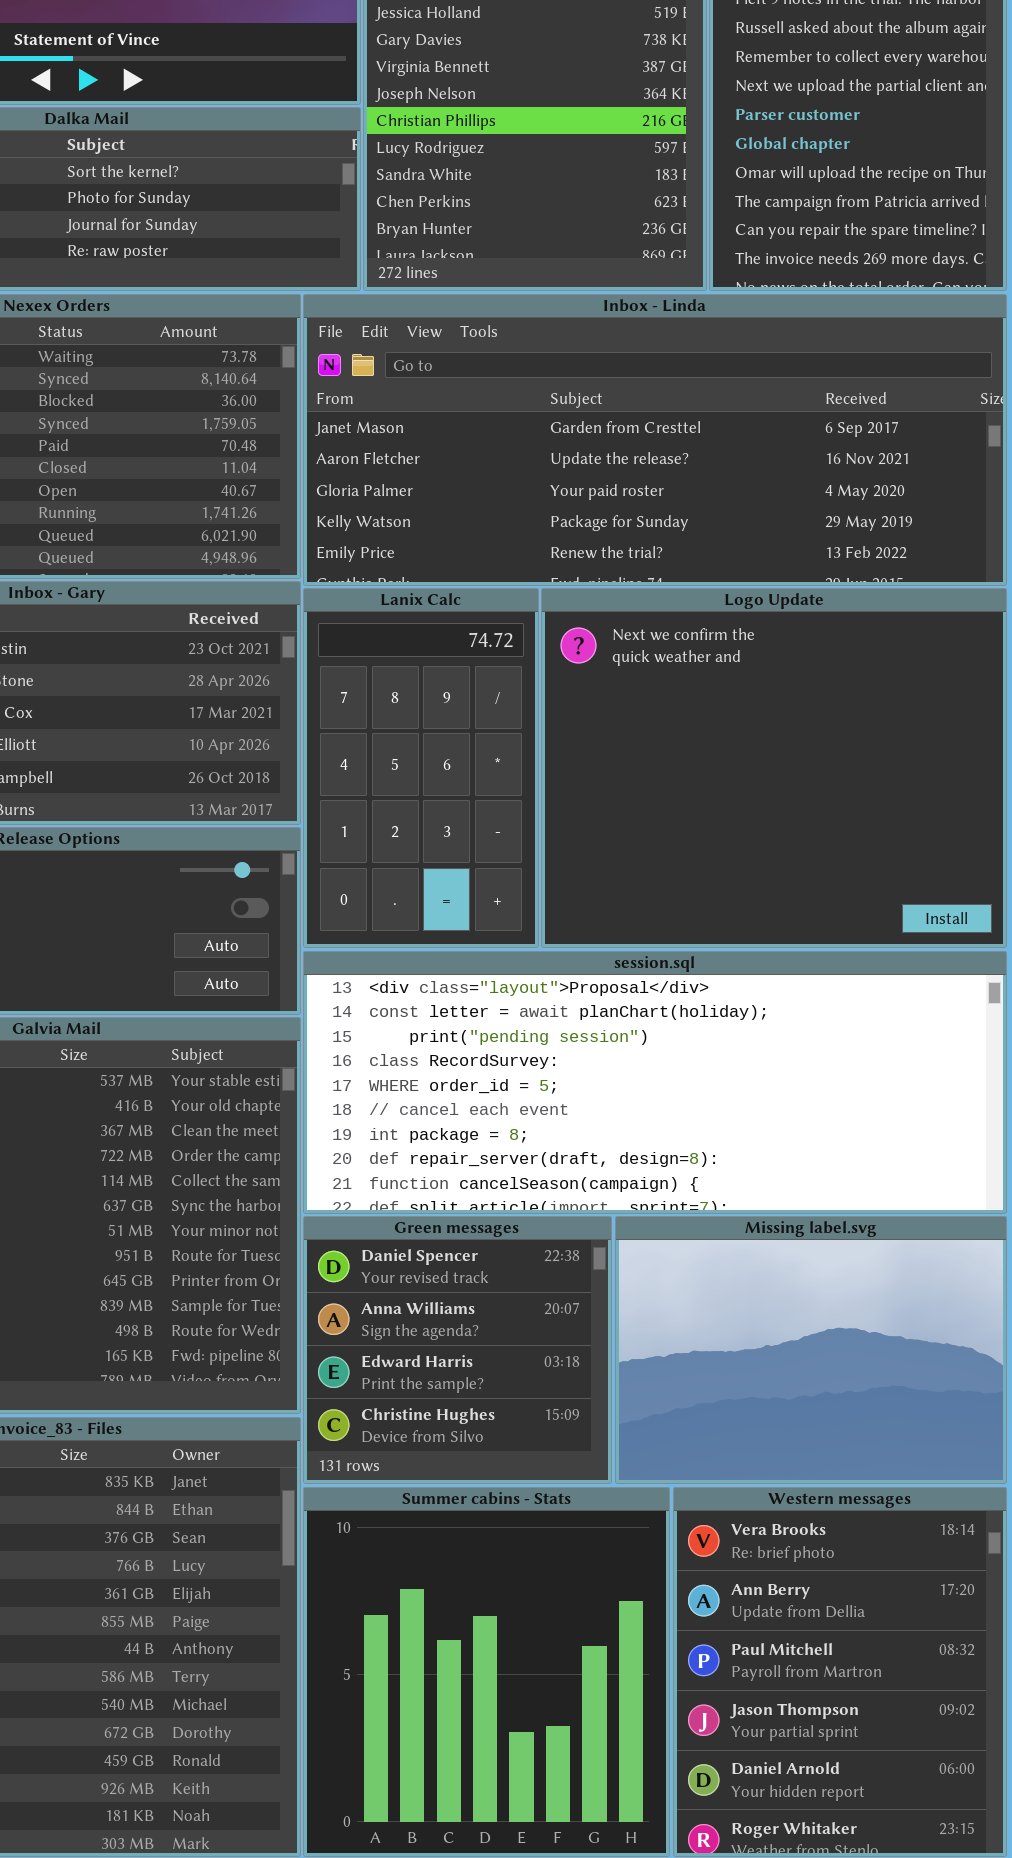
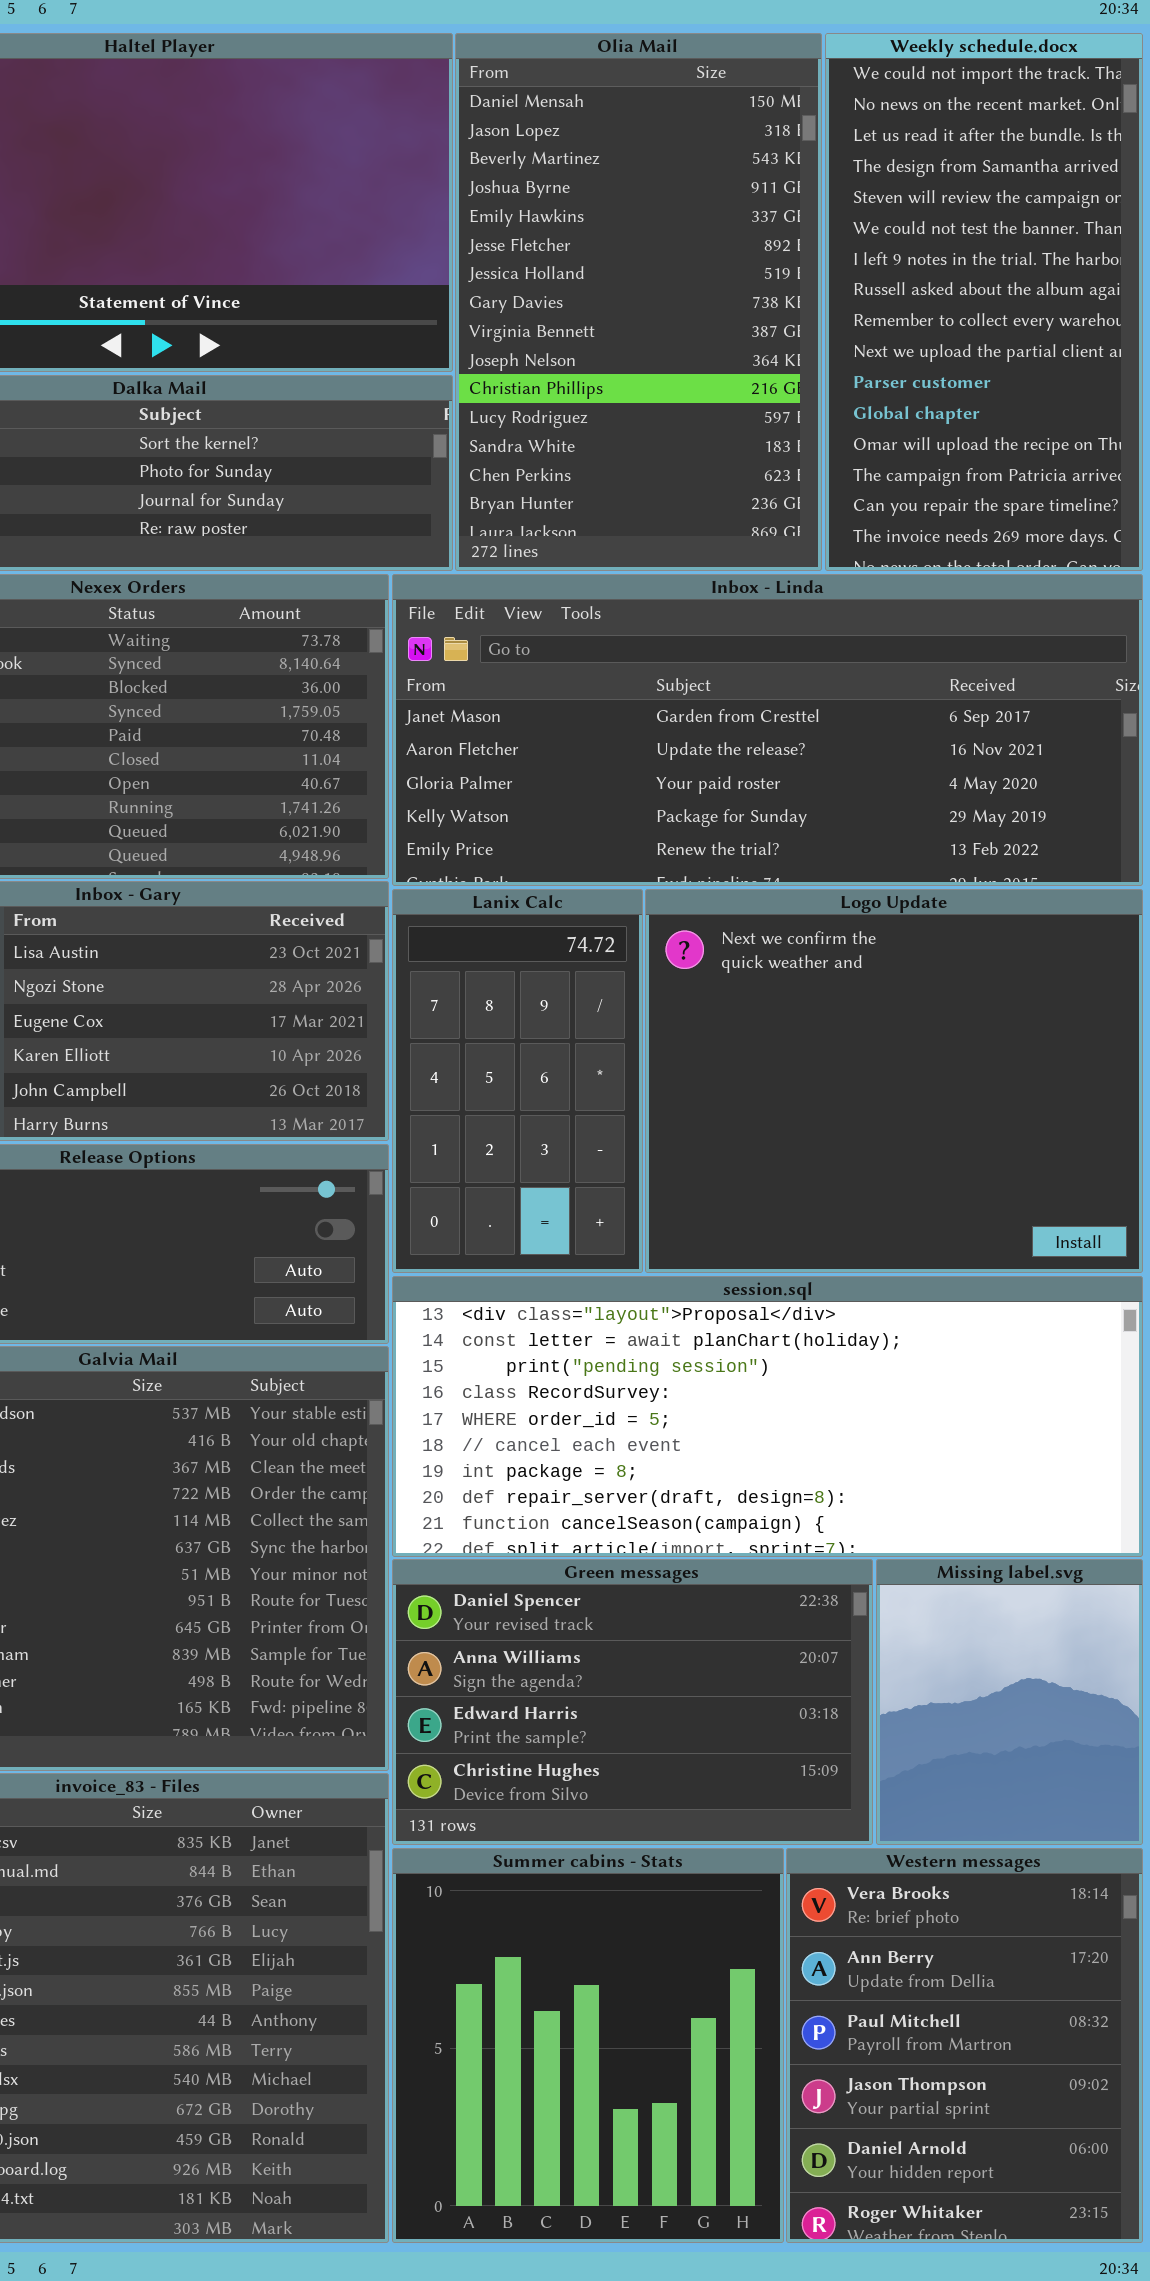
Green messages: [303,1216,612,1484] -> [392,1559,873,1845], resized
Missing label.svg: [615,1216,1007,1484] -> [876,1559,1143,1845], resized

